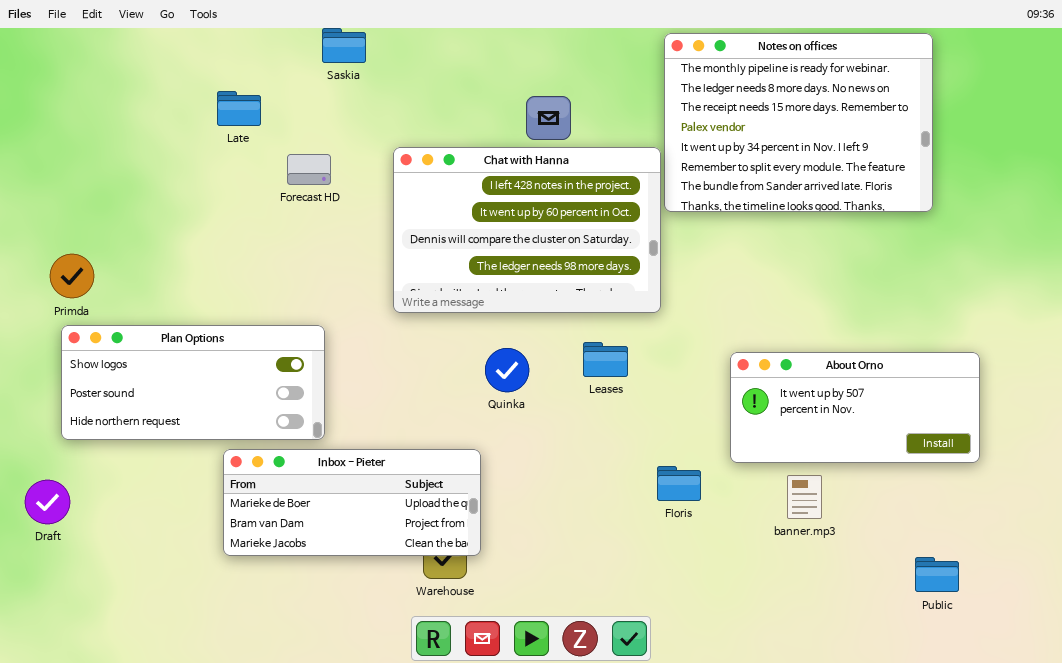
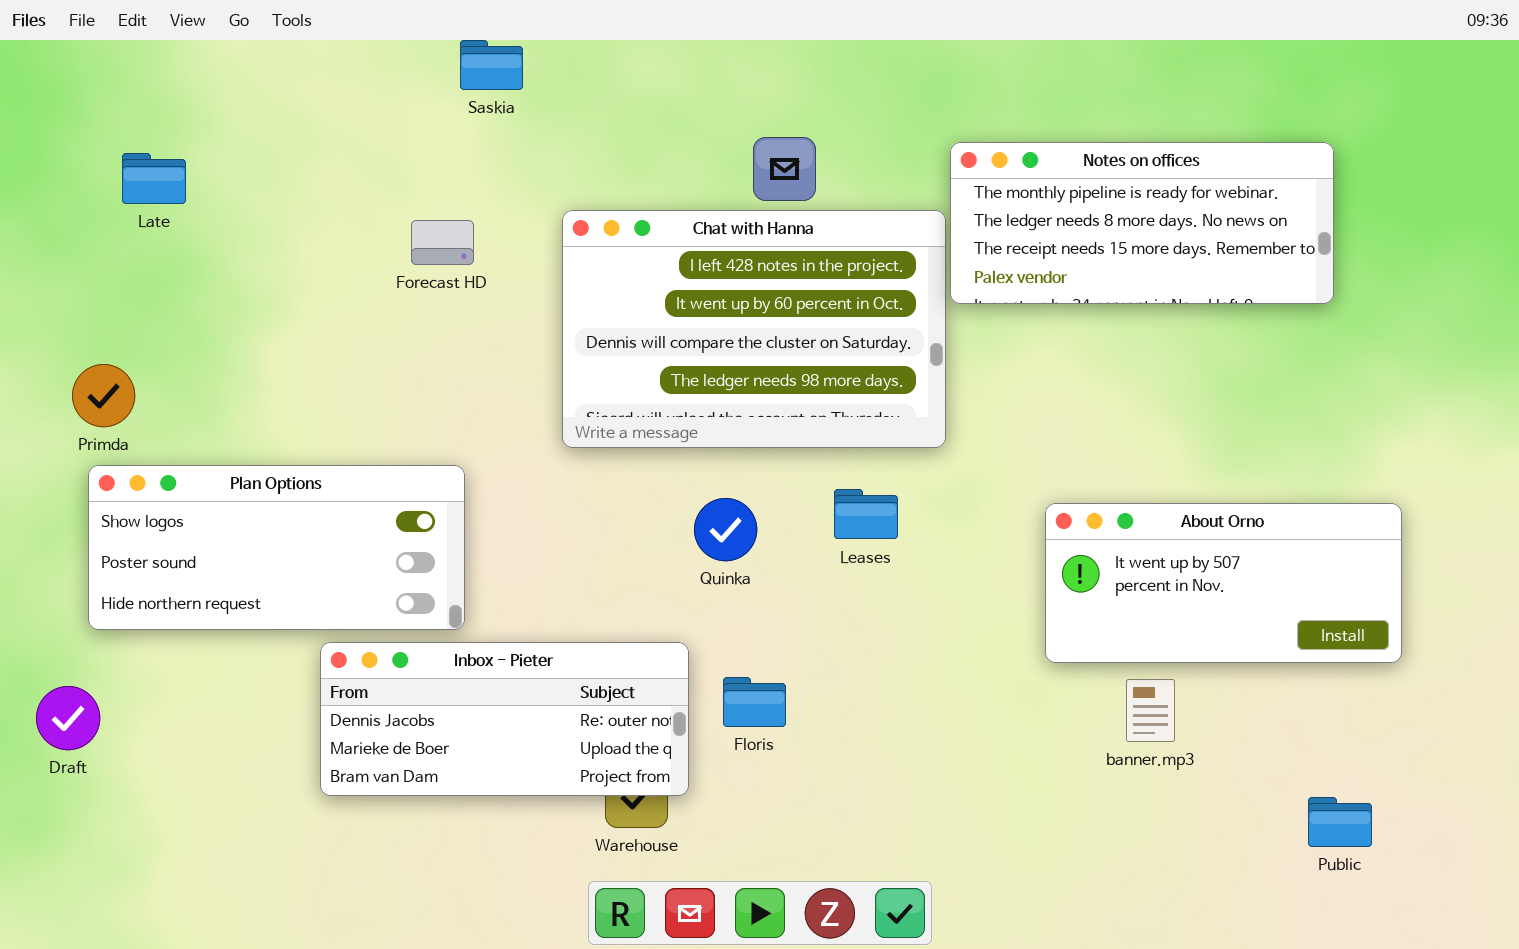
Notes on offices: [664,33,933,212] -> [950,142,1334,304], resized
Late: [217,91,261,126] -> [122,153,186,204], moved
Inbox - Pieter: [223,449,481,556] -> [320,642,689,796], scrolled up 1 row
Floris: [657,466,701,501] -> [723,677,786,727], moved

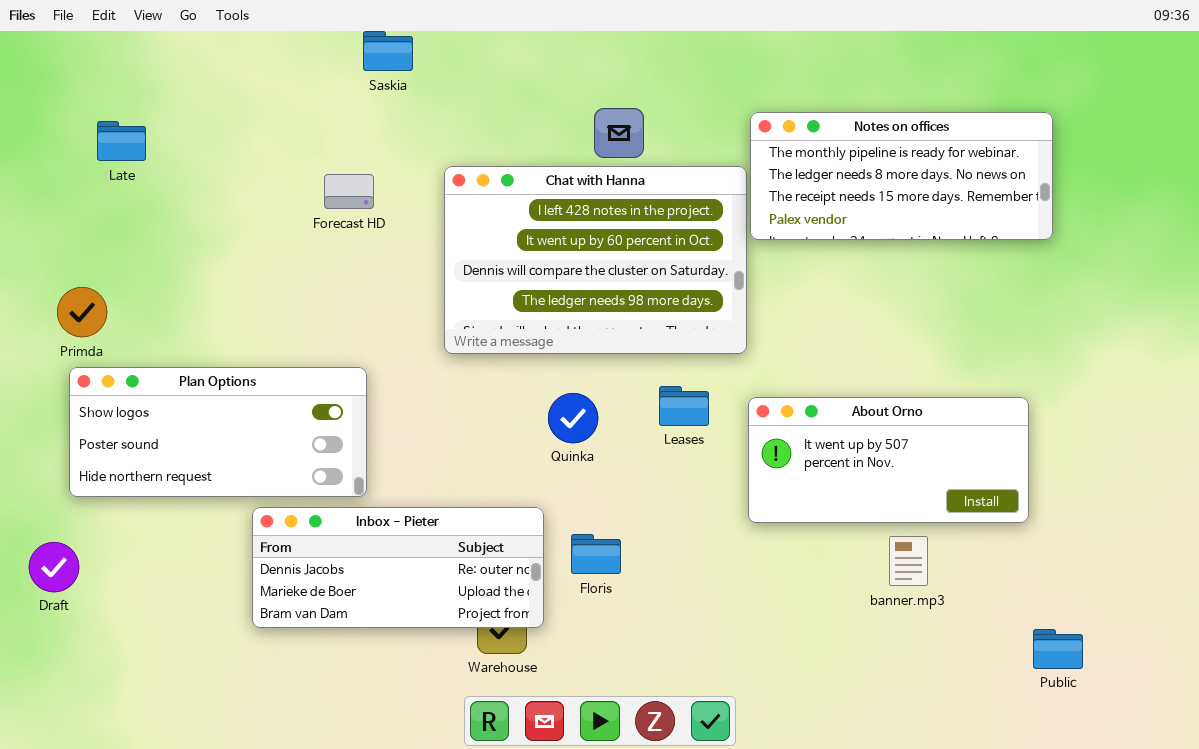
About Orno: [1045,503,1402,663] -> [748,397,1029,523], moved

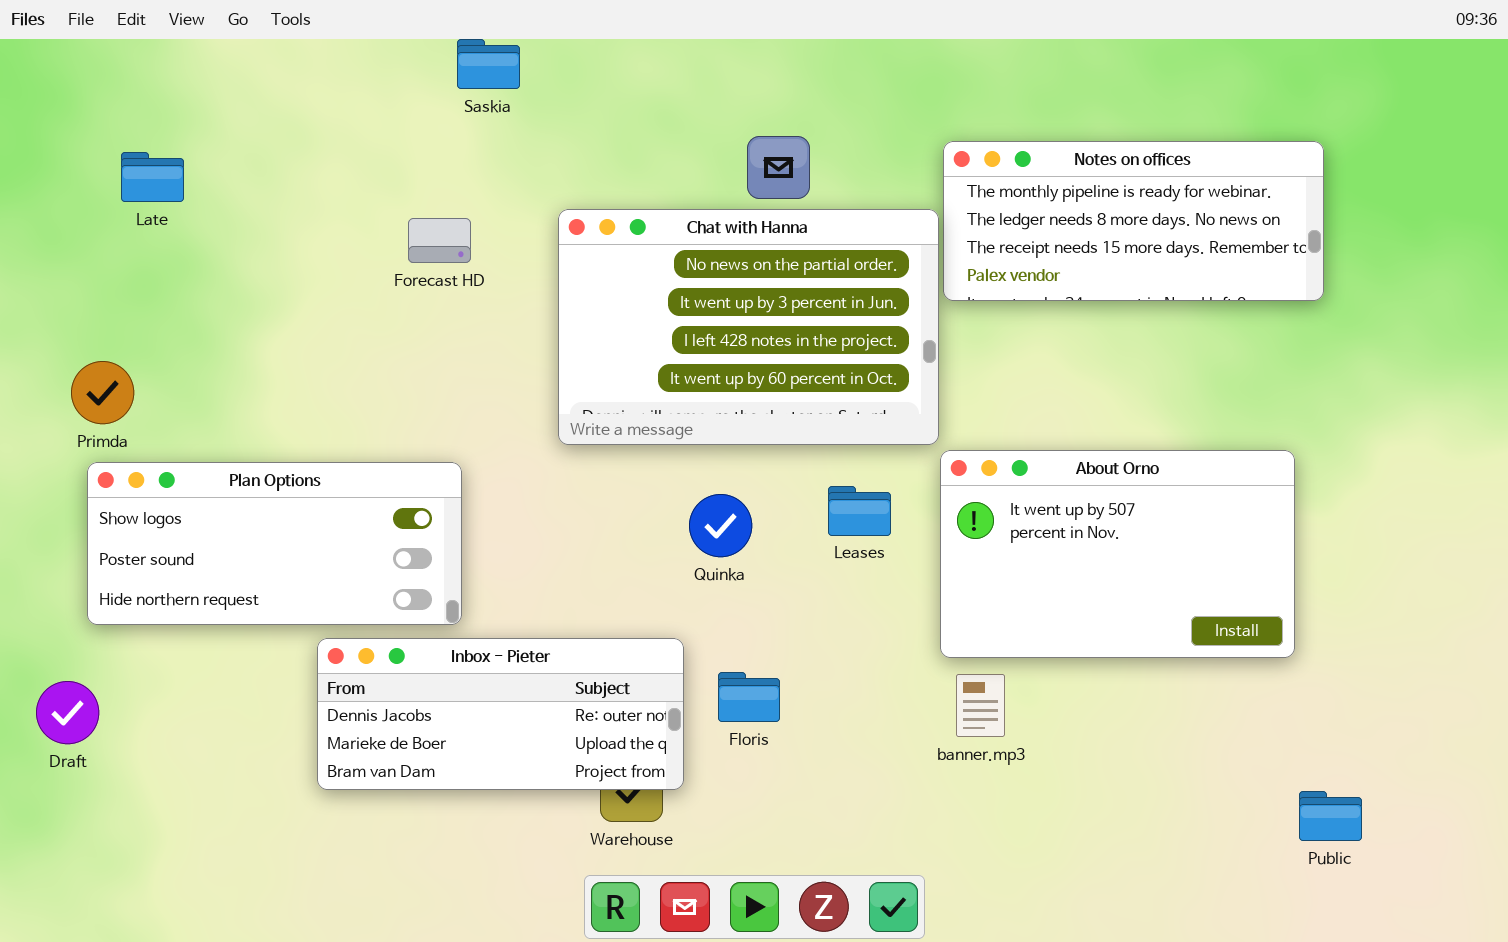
Chat with Hanna: [444,166,747,354] -> [558,209,939,445], scrolled up 2 rows
About Orno: [748,397,1029,523] -> [940,450,1295,658], resized
banner.mp3: [889,536,928,586] -> [956,674,1005,737], moved

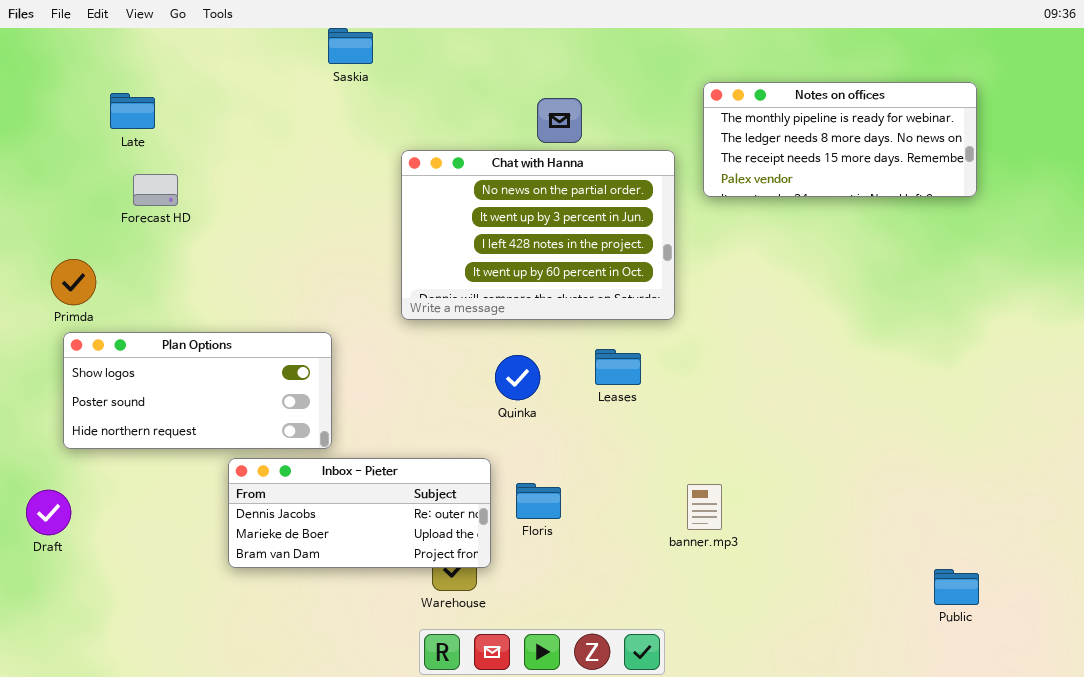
Notes on offices: [943,141,1324,301] -> [703,82,977,197], moved
Late: [121,152,184,202] -> [110,93,155,129], moved
Forecast HD: [408,218,471,263] -> [133,174,178,206], moved
About Orno: [940,450,1295,658] -> none, closed

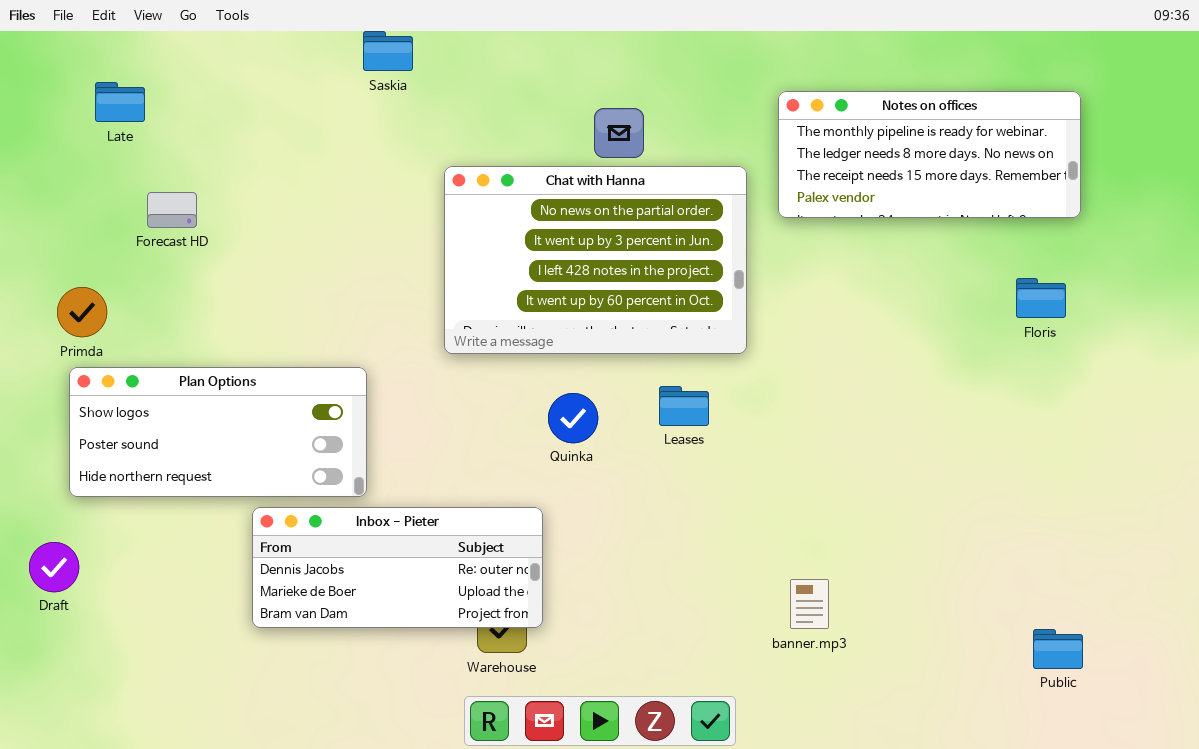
Late: [110,93,155,129] -> [95,82,145,122], moved
Floris: [516,483,561,519] -> [1016,278,1066,318], moved
banner.mp3: [687,484,722,530] -> [790,579,829,629], moved

